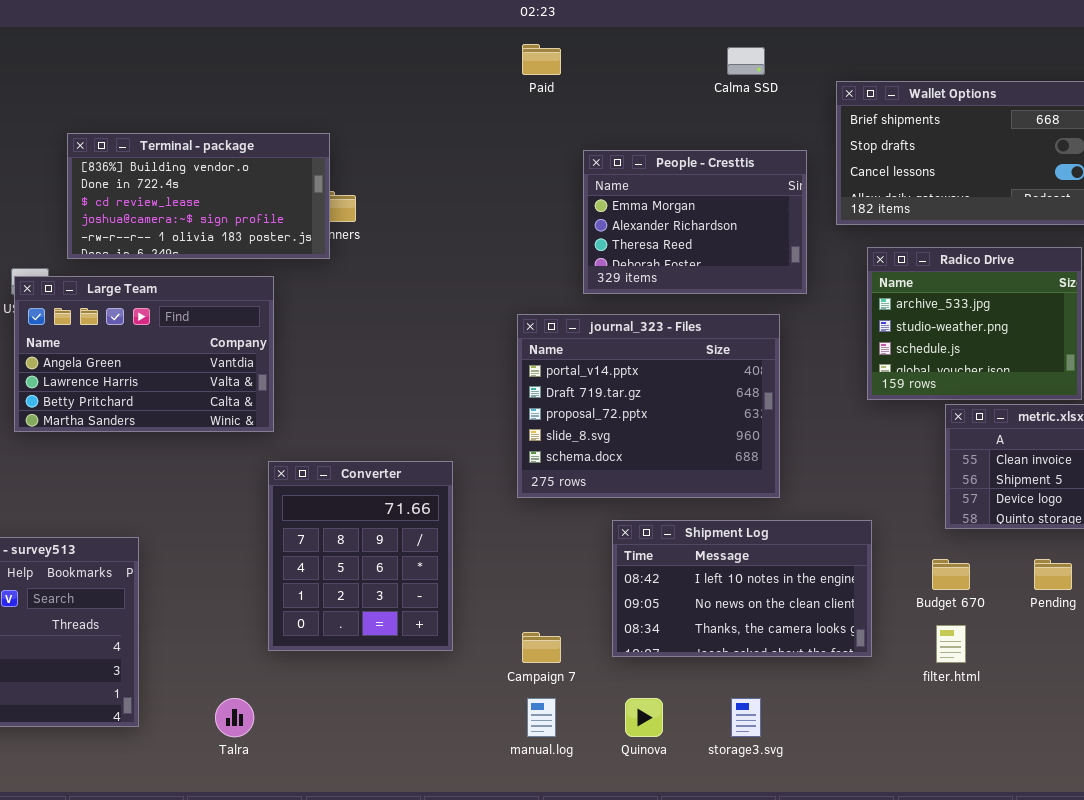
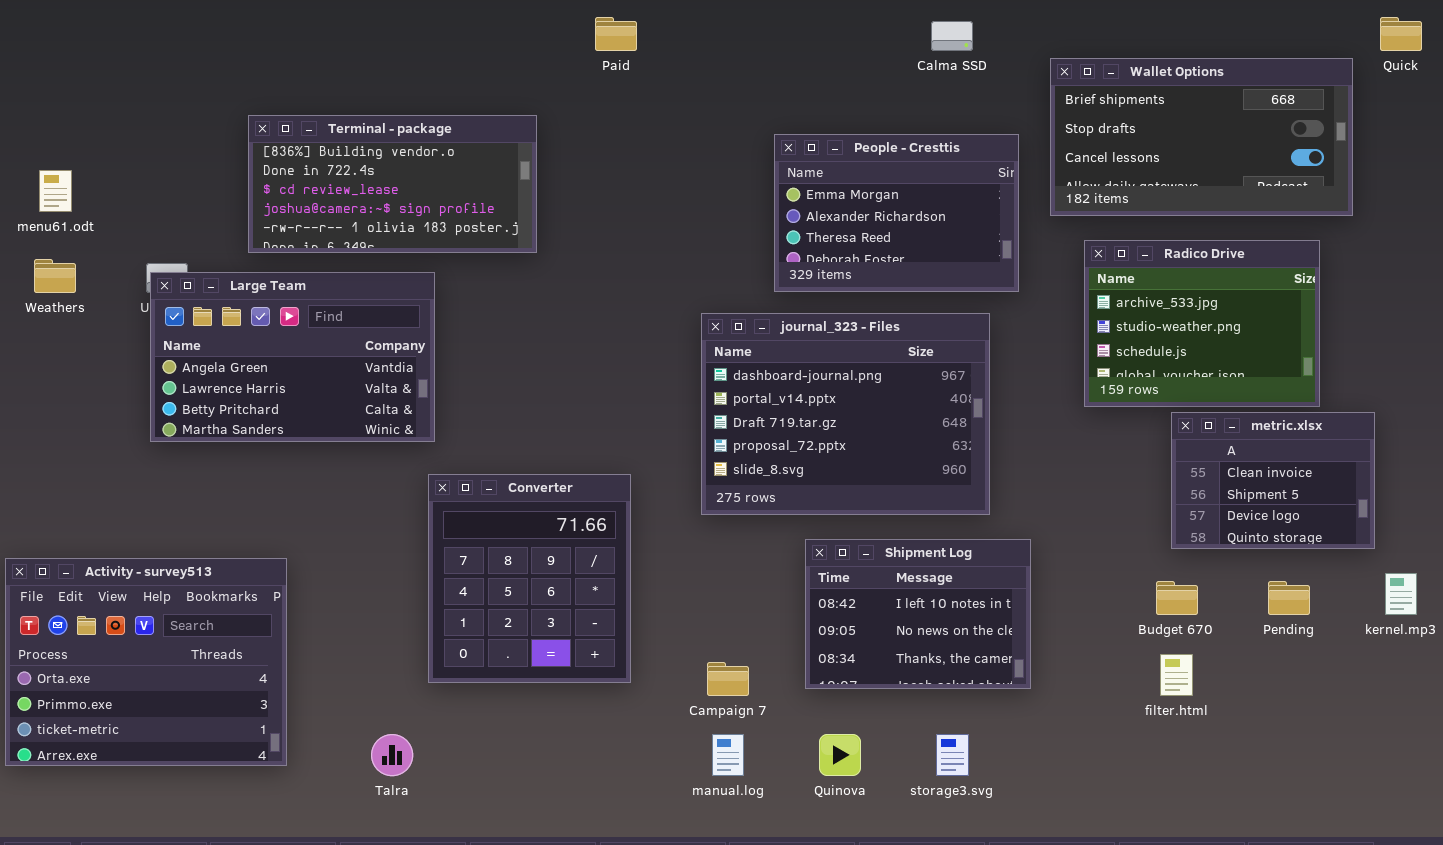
Paid: [522,44,561,75] -> [595,17,637,51], moved
Terminal - package: [67,133,330,259] -> [248,115,537,253], moved
journal_323 - Files: [517,314,780,498] -> [701,313,990,515], scrolled up 1 row
Shipment Log: [612,520,872,657] -> [805,539,1031,689], resized

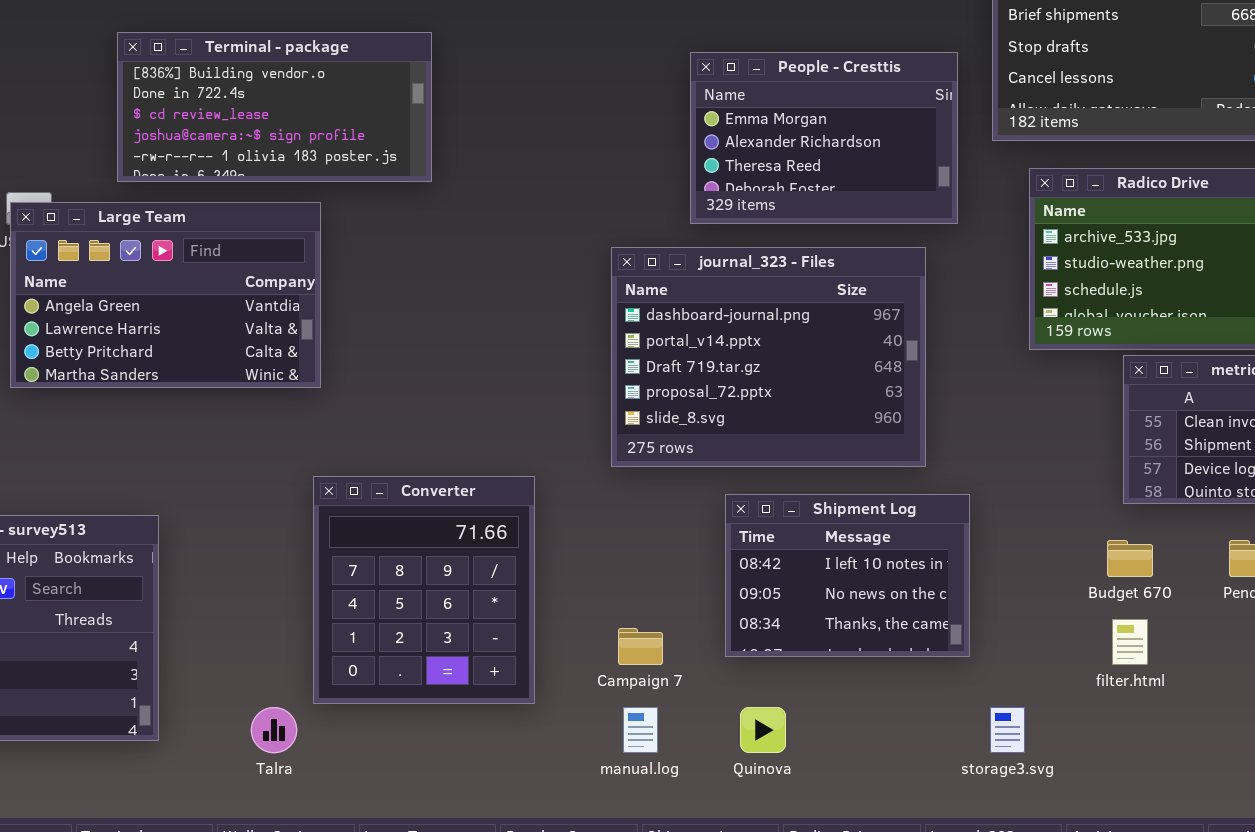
Converter: [428,474,631,683] -> [313,476,535,704], moved
storage3.svg: [936,734,969,776] -> [990,707,1025,753], moved

